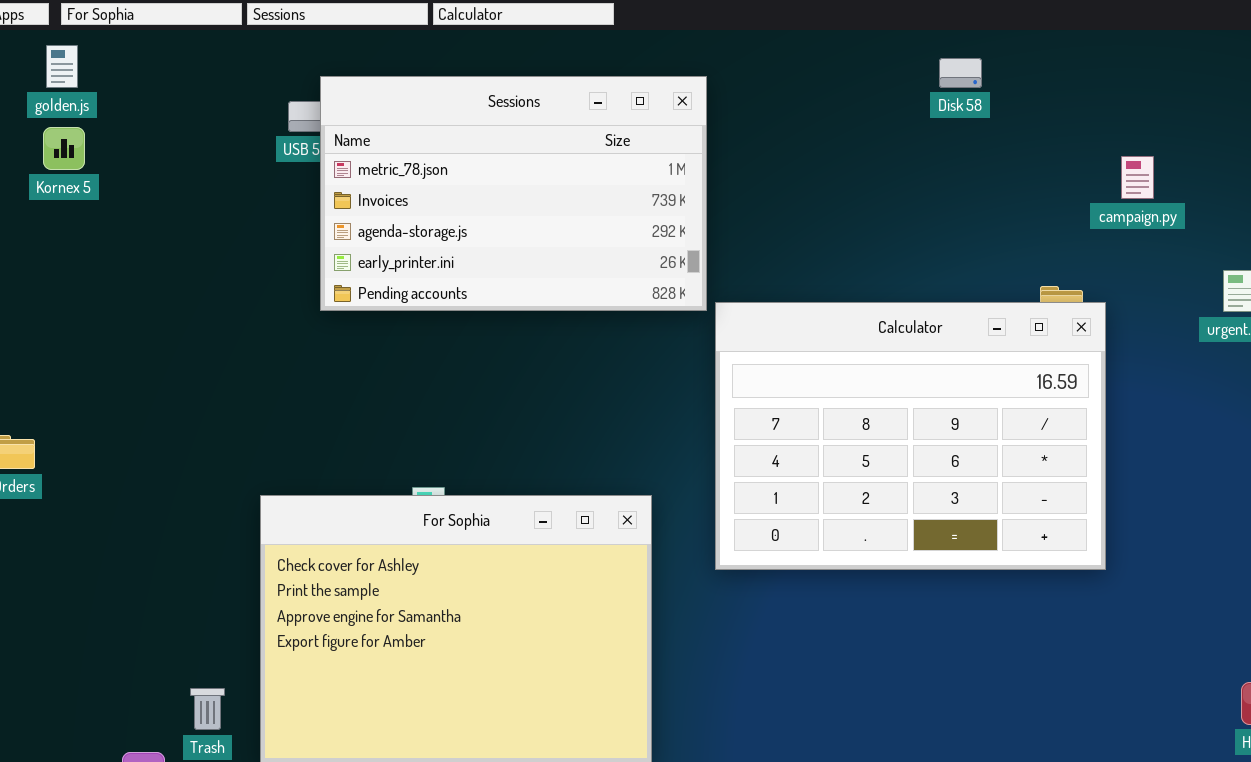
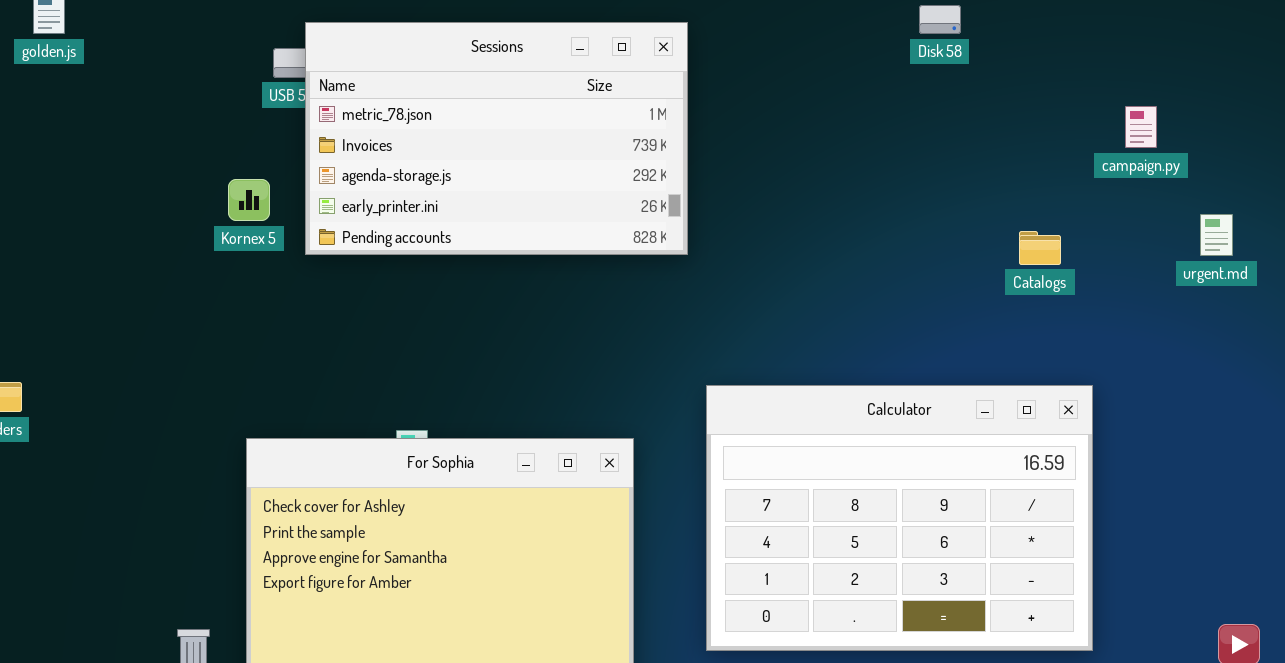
Kornex 5: [43,127,85,170] -> [228,179,270,221], moved
campaign.py: [1121,156,1154,199] -> [1125,106,1157,148], moved
Calculator: [715,302,1106,570] -> [706,385,1093,651], moved

